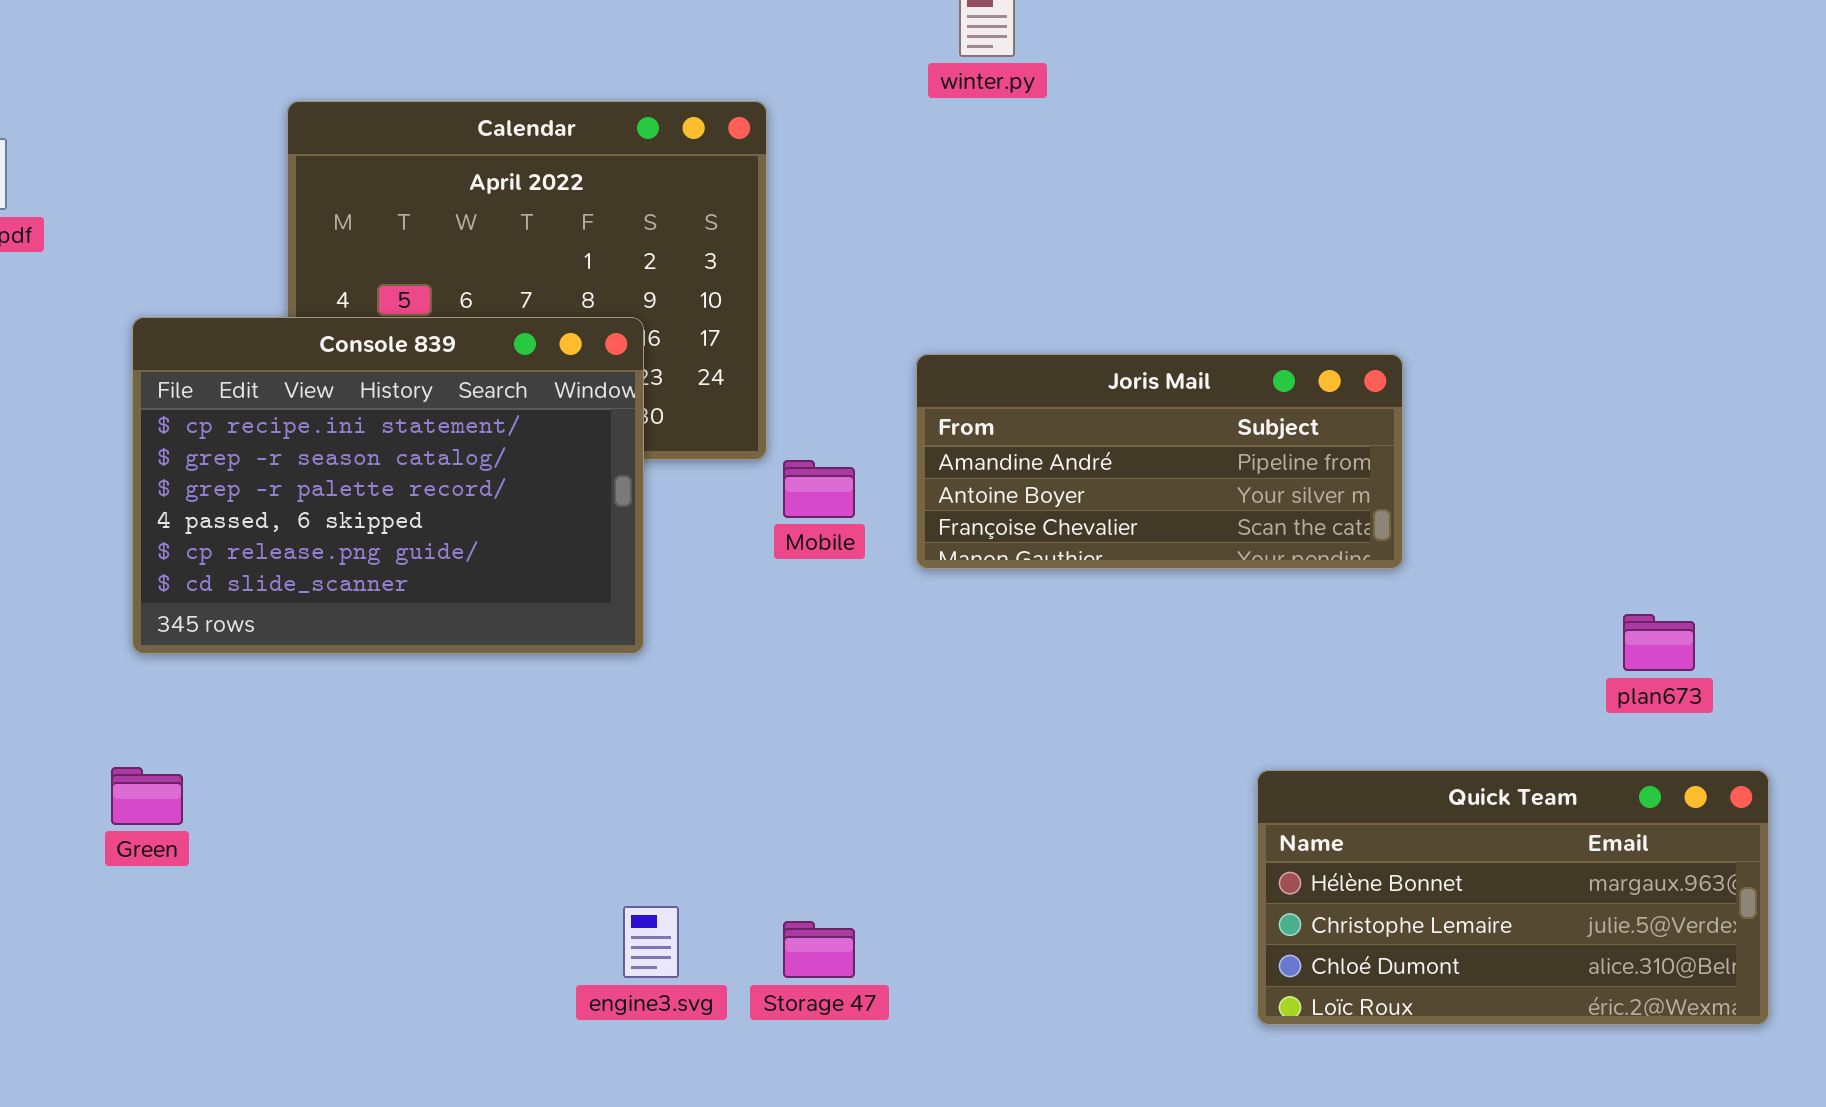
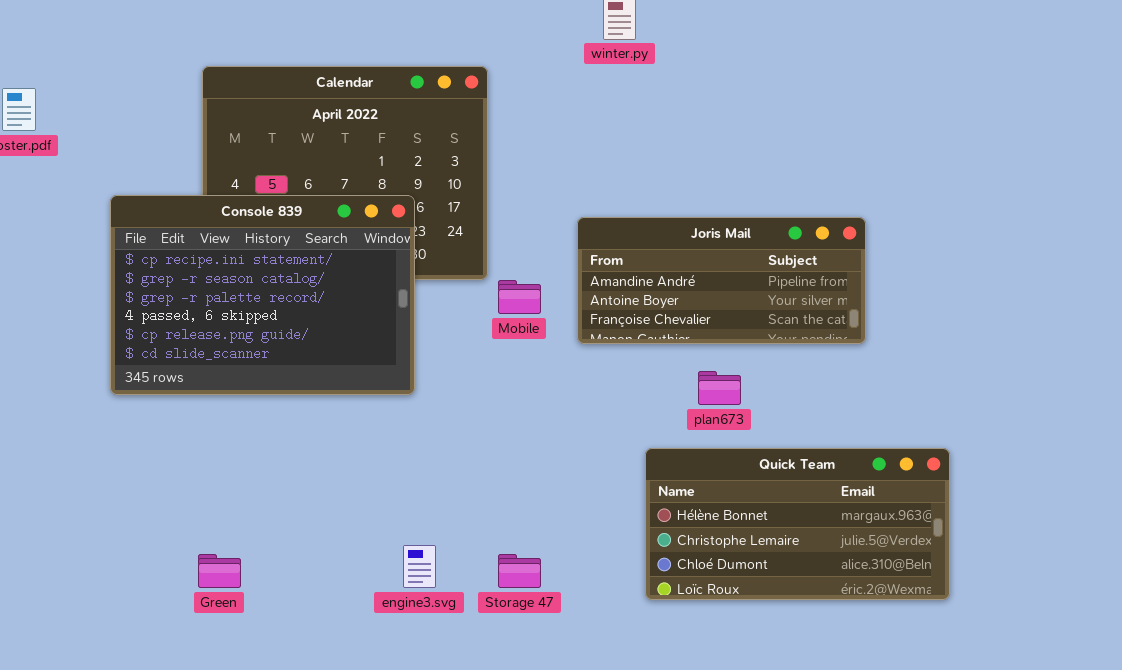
plan673: [1623,614,1695,671] -> [698,371,741,405], moved
Green: [111,767,183,825] -> [198,554,241,588], moved
Quick Team: [1257,770,1769,1025] -> [645,448,950,600], moved

